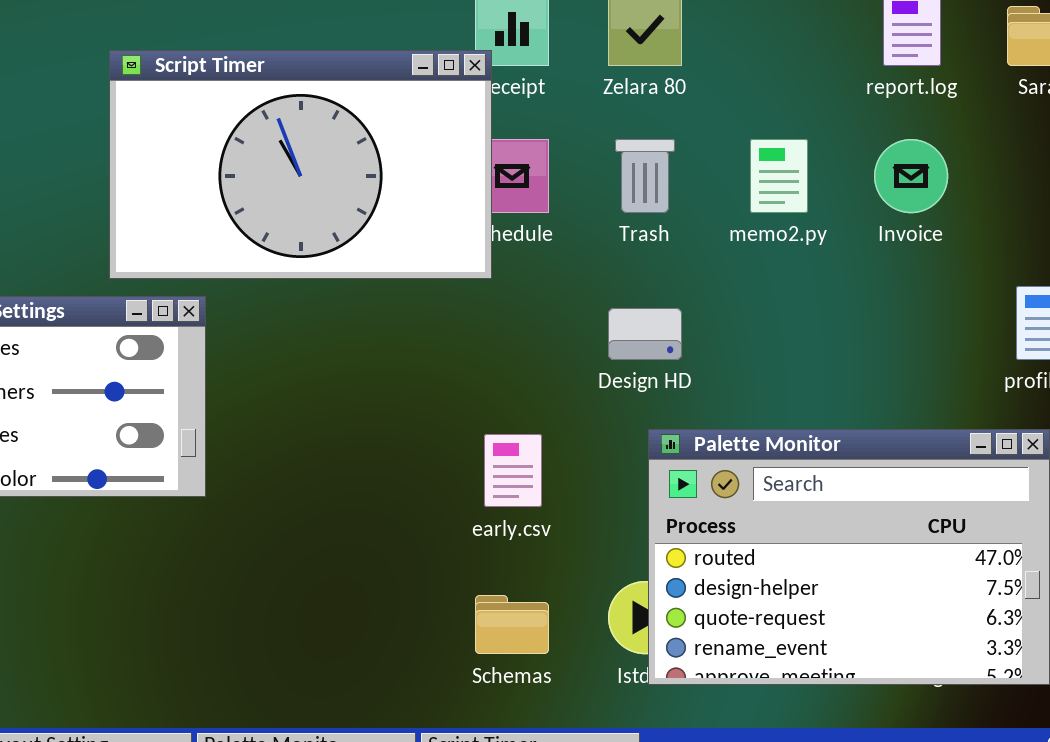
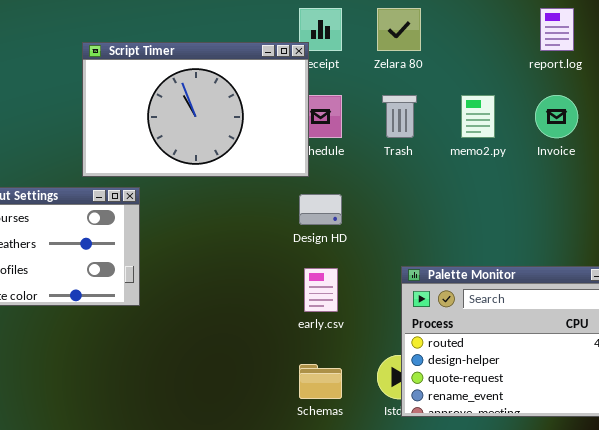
Design HD: [608,308,682,360] -> [299,194,342,225], moved

